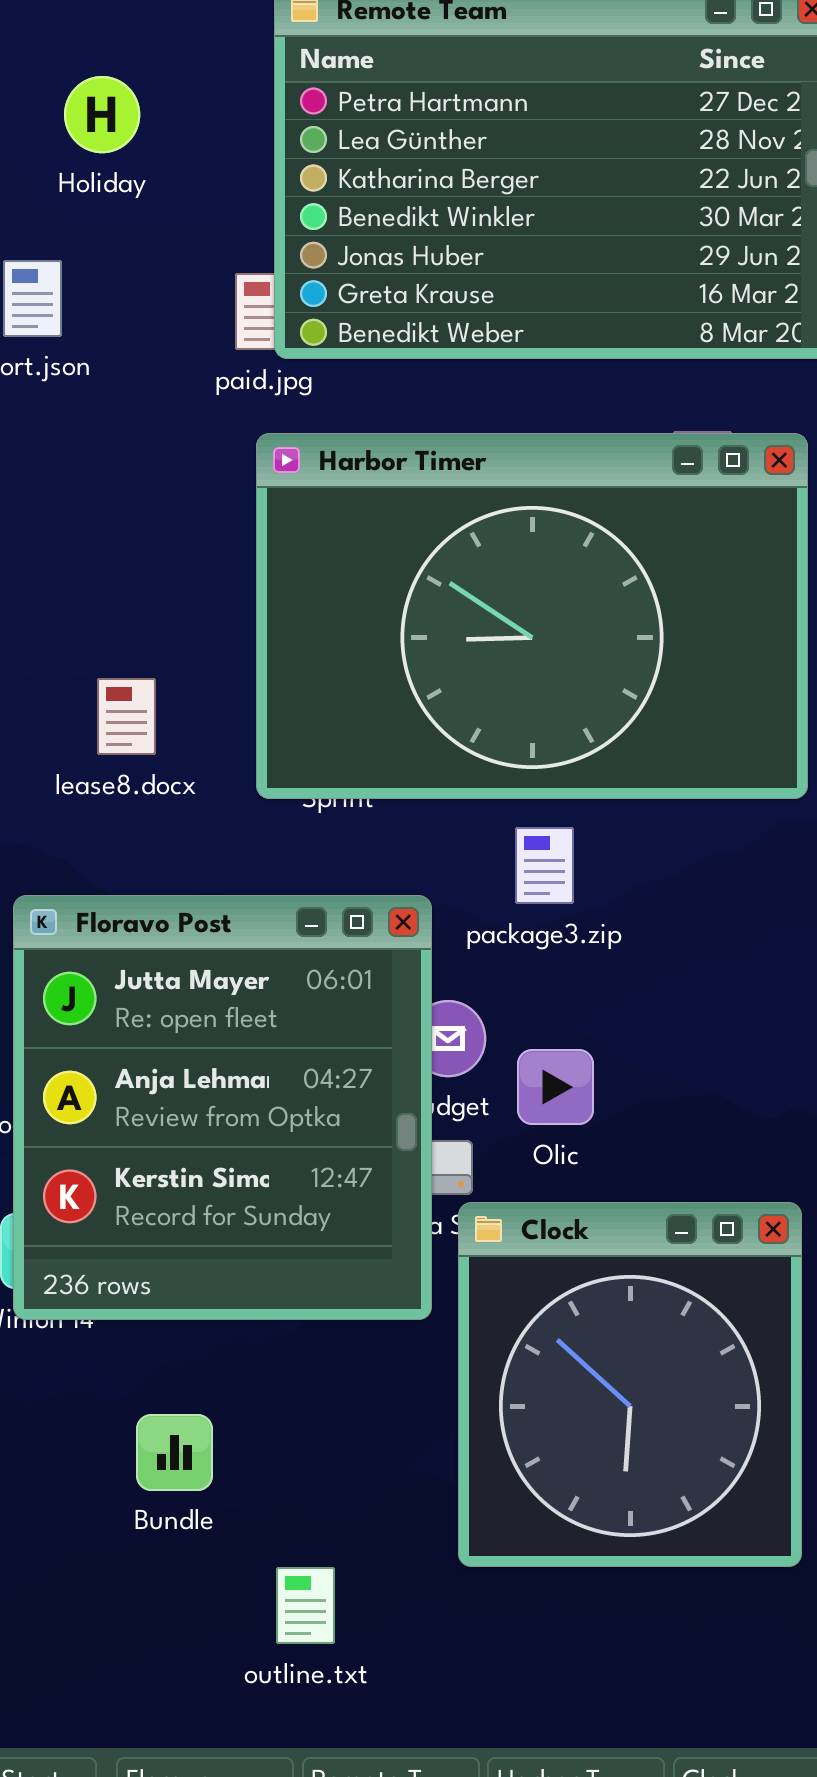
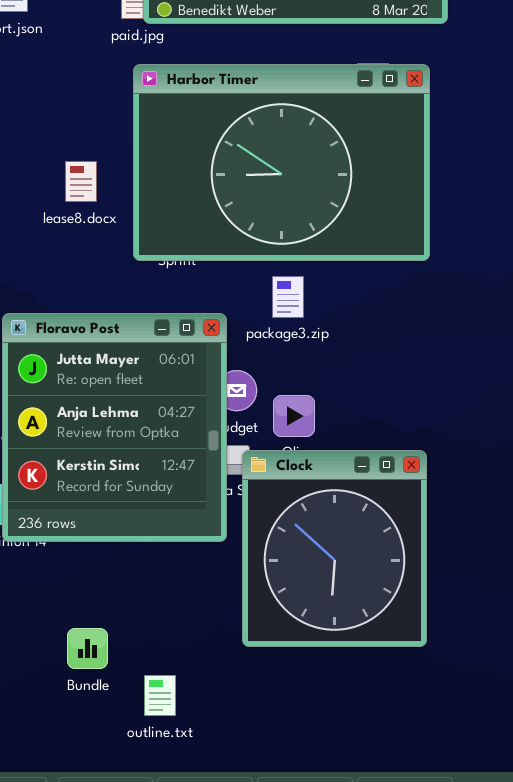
lease8.docx: [97,678,156,755] -> [65,161,97,202], moved
Clock: [458,1202,802,1567] -> [242,450,427,647], moved
Bundle: [136,1414,213,1491] -> [67,628,108,669], moved

